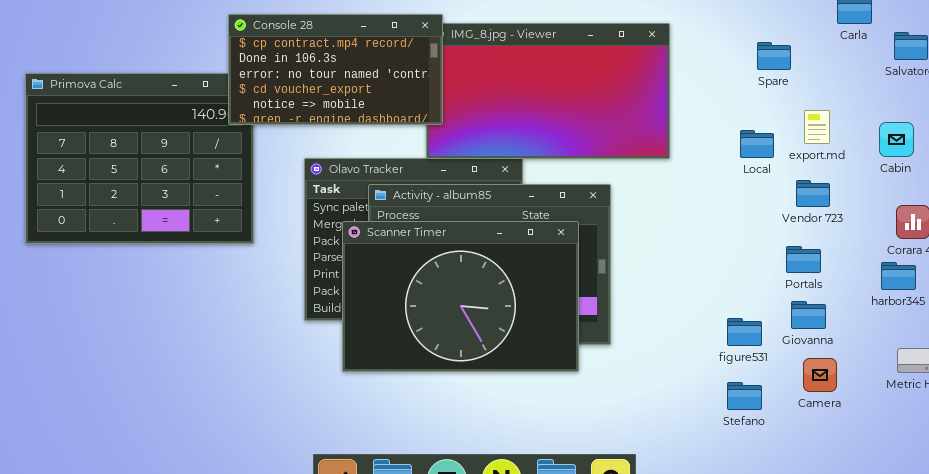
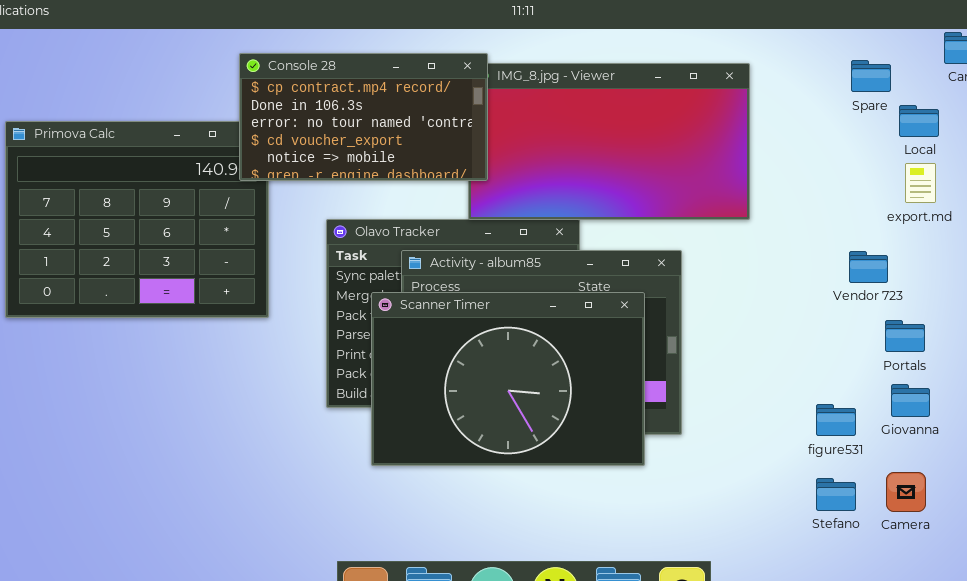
Spare: [757,42,791,70] -> [851,60,891,92], moved
Local: [740,130,774,158] -> [899,105,939,137], moved
Vendor 723: [796,180,830,207] -> [849,251,888,283], moved
Camera: [803,358,837,392] -> [886,472,926,512], moved

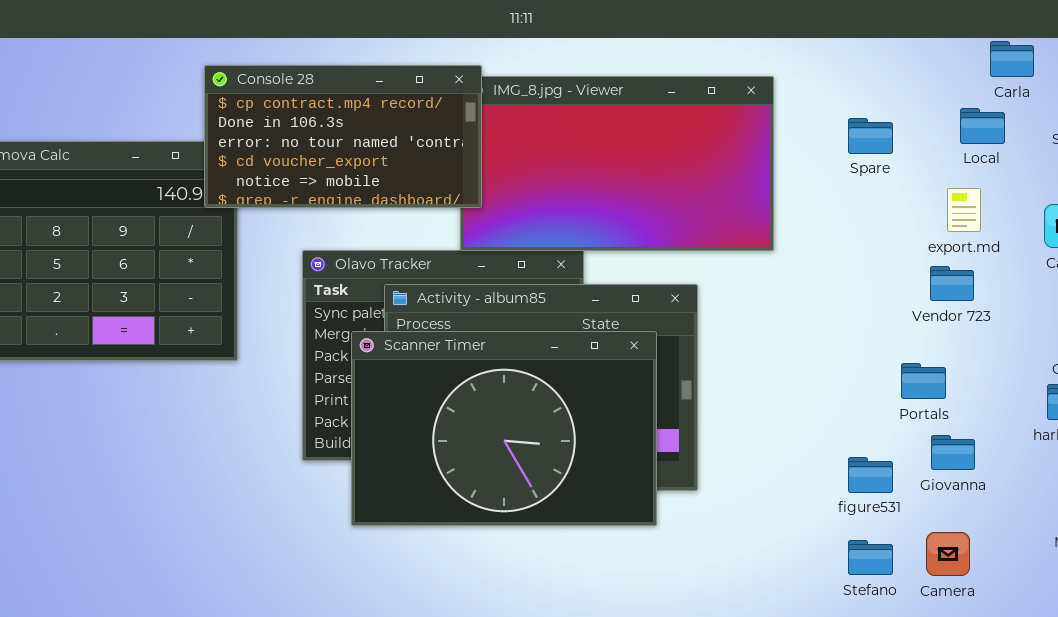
Spare: [851,60,891,92] -> [848,118,893,154], moved
Local: [899,105,939,137] -> [960,108,1005,144], moved
Vendor 723: [849,251,888,283] -> [930,266,974,301], moved
Portals: [885,320,925,352] -> [901,363,946,399], moved

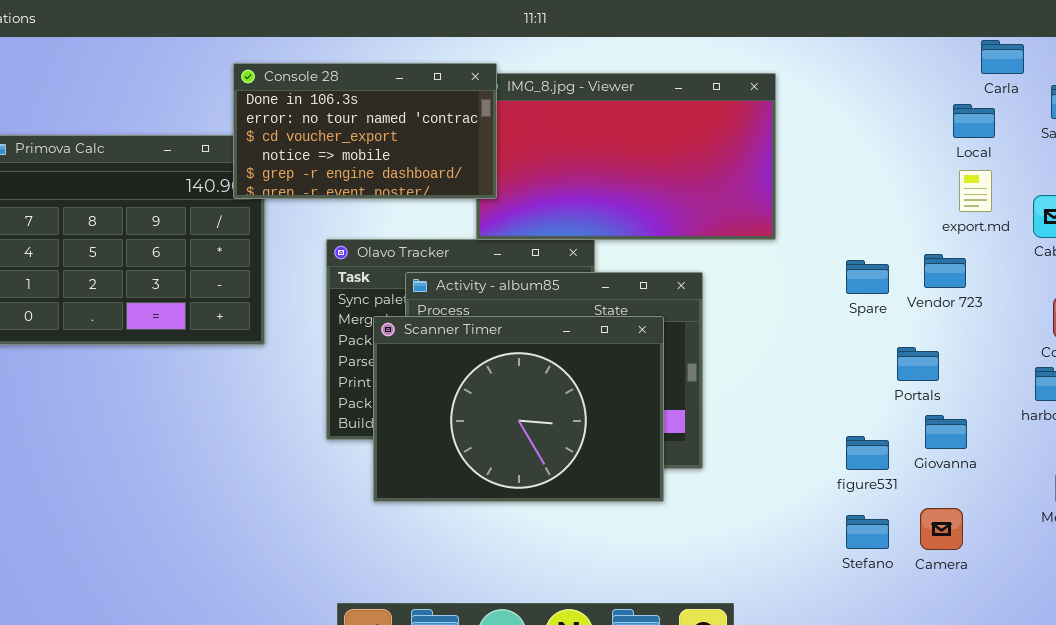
Console 28: [204,65,482,208] -> [233,63,497,199], scrolled down 1 row
Spare: [848,118,893,154] -> [846,260,889,294], moved
export.md: [947,188,981,232] -> [959,170,992,212], moved

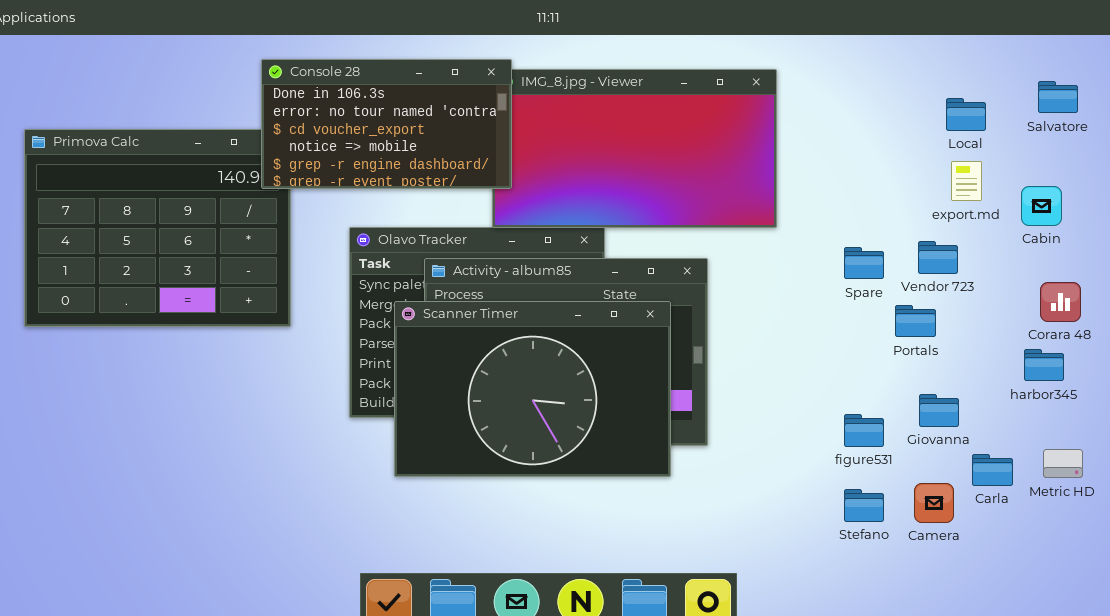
Carla: [981,40,1024,74] -> [972,454,1013,486], moved
Portals: [897,347,939,381] -> [895,305,936,337], moved

